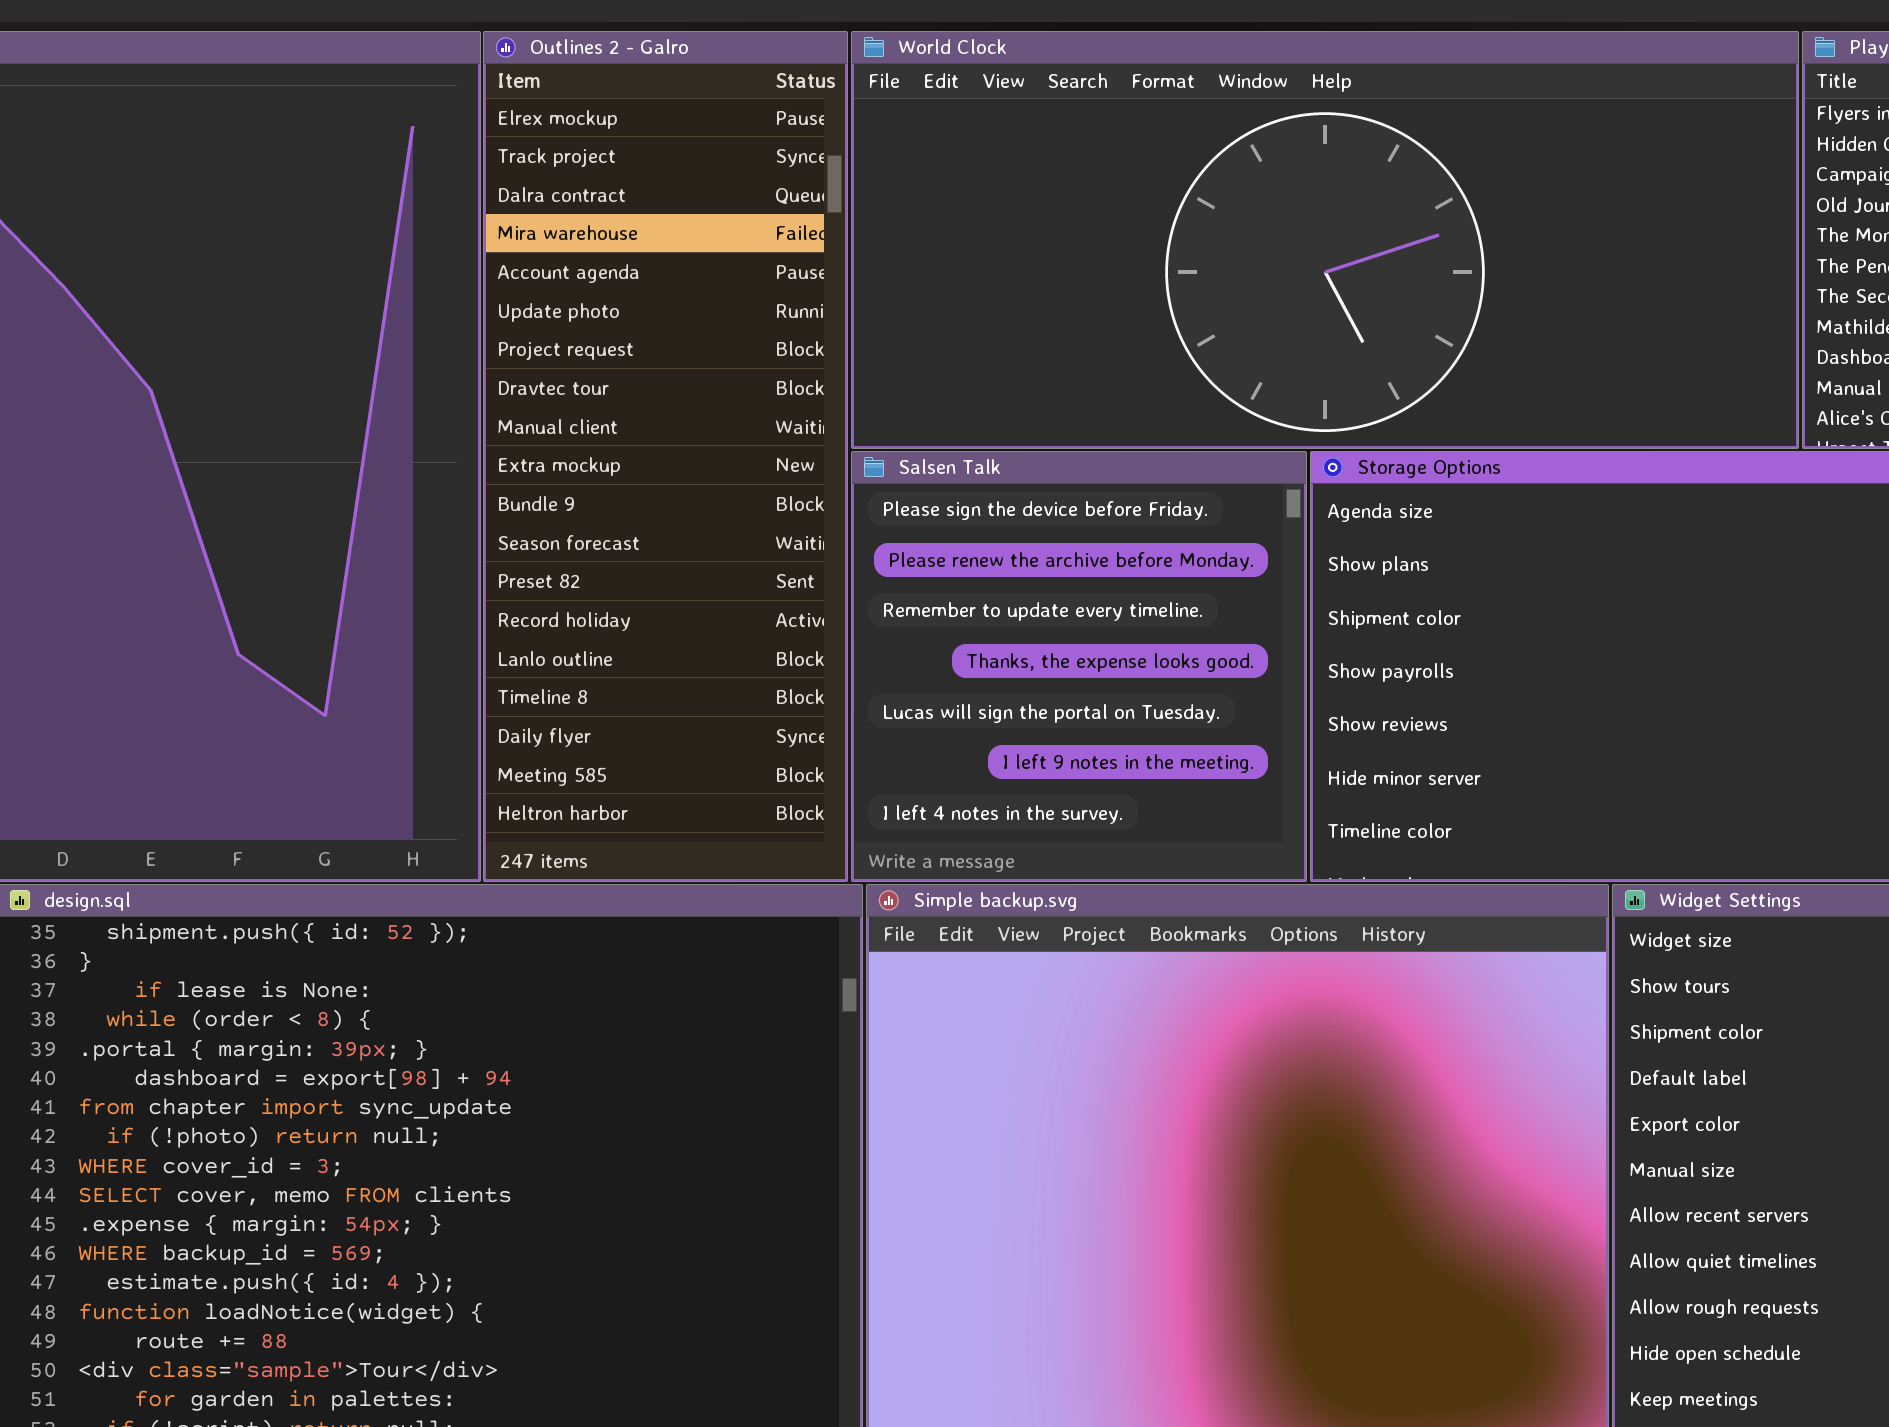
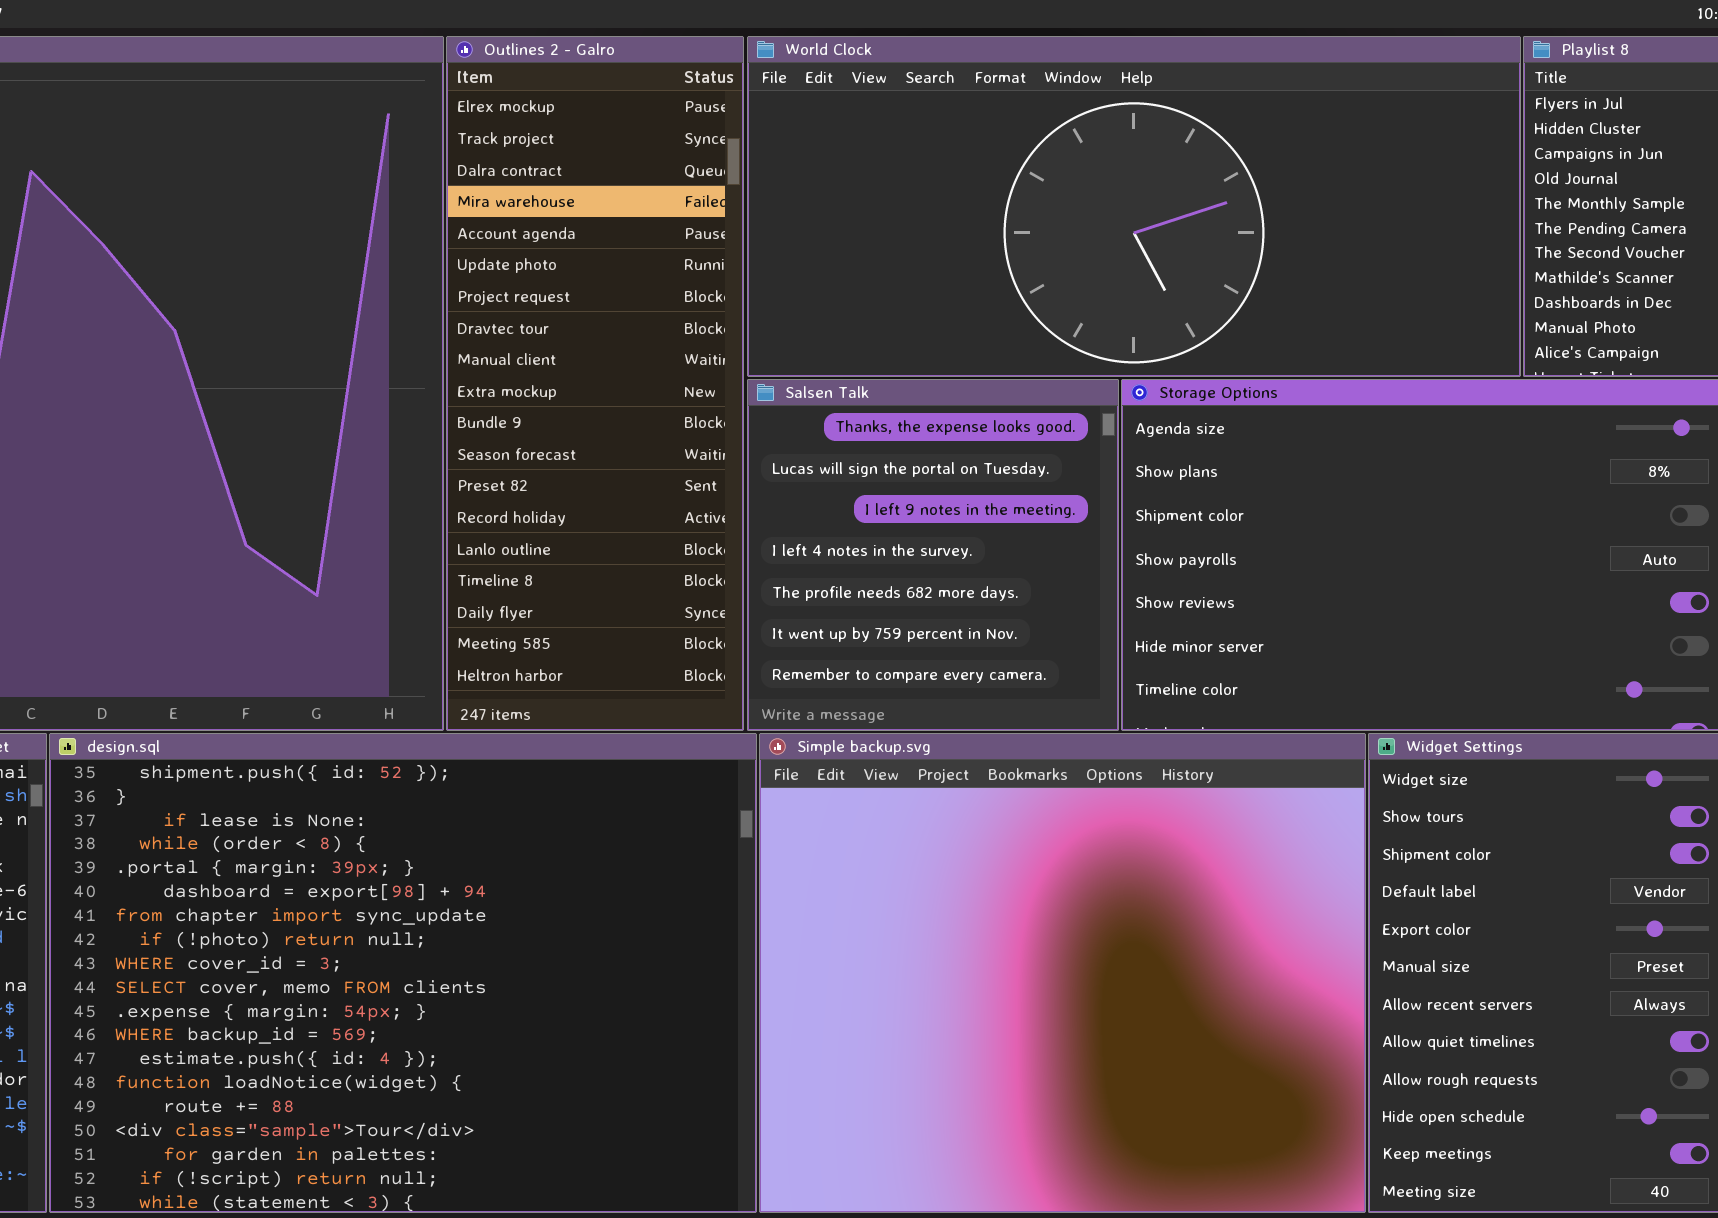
Salsen Talk: [851,451,1307,882] -> [747,379,1119,731], scrolled down 3 rows

